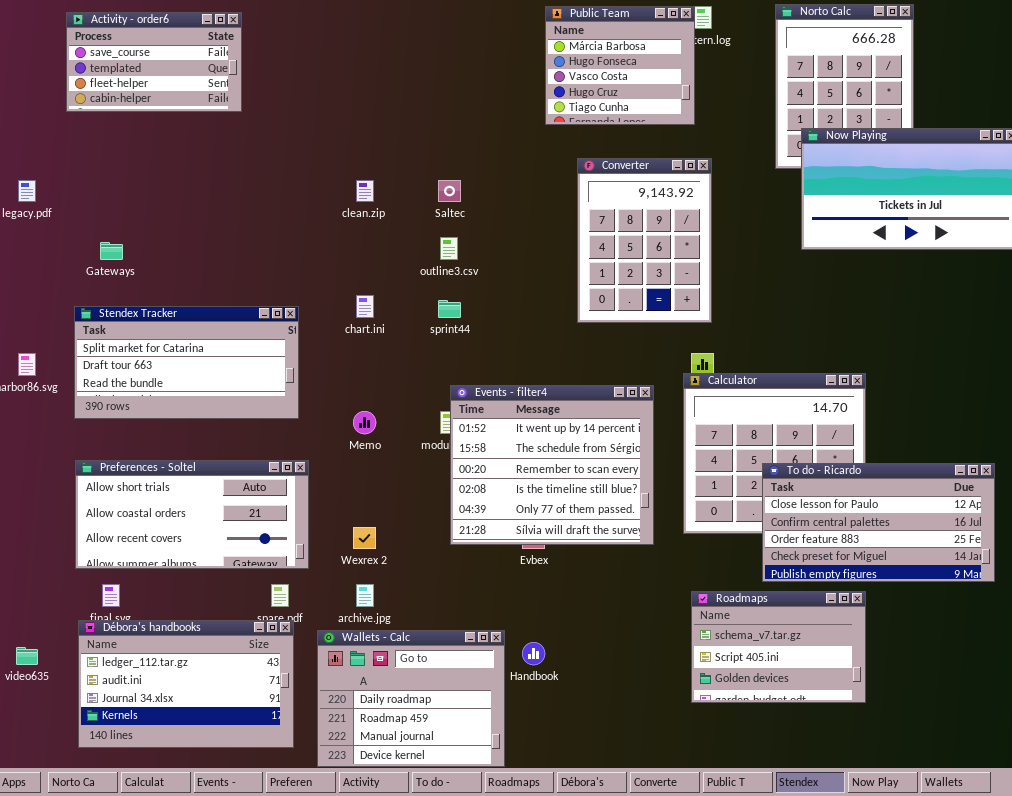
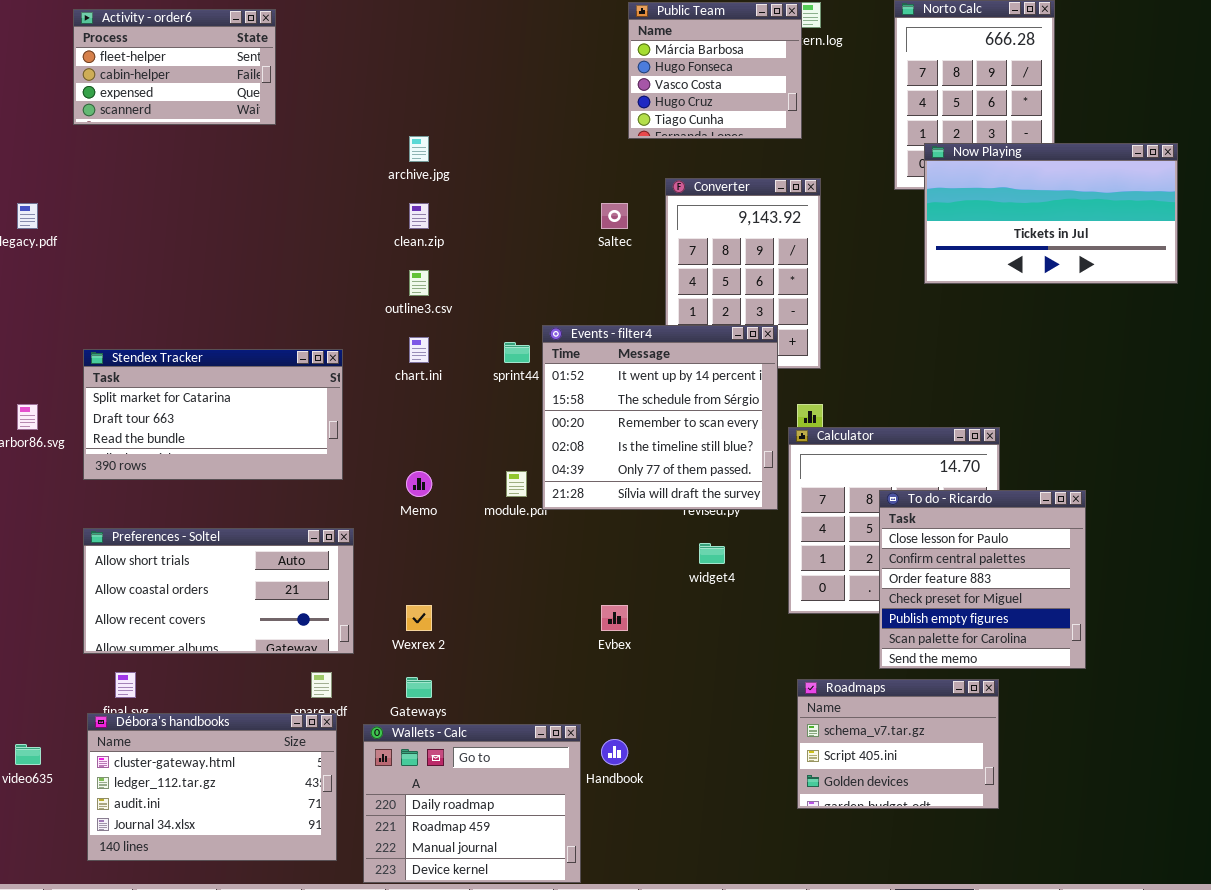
Activity - order6: [66,12,242,112] -> [73,9,276,125], scrolled down 2 rows
Saltec: [438,180,461,202] -> [601,203,628,229], moved
outline3.csv: [440,237,458,260] -> [409,270,429,296], moved
Gateways: [100,242,123,260] -> [406,677,432,698], moved
Events - filter4: [450,385,654,545] -> [542,325,778,510], moved
To do - Ricardo: [762,463,995,582] -> [879,490,1086,669], resized
archive.jpg: [356,584,374,607] -> [409,136,429,162], moved
Débora's handbooks: [78,620,294,748] -> [87,713,337,861], scrolled up 1 row

